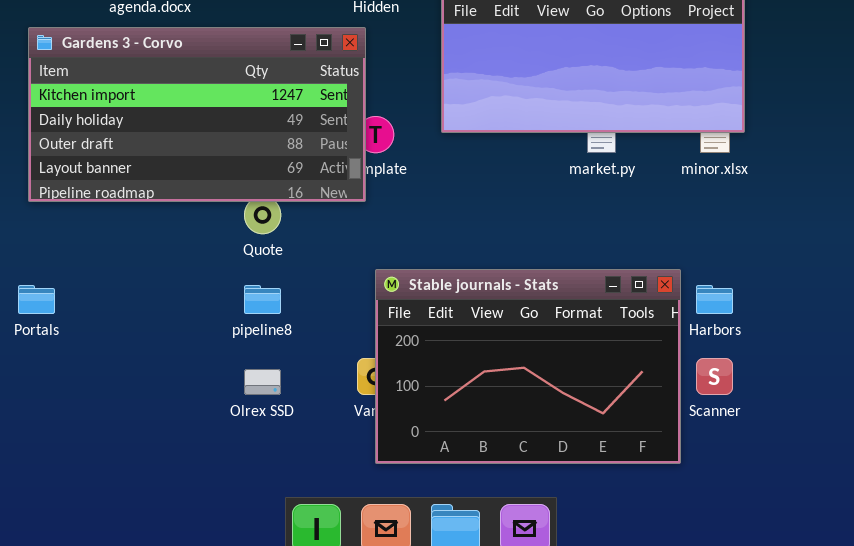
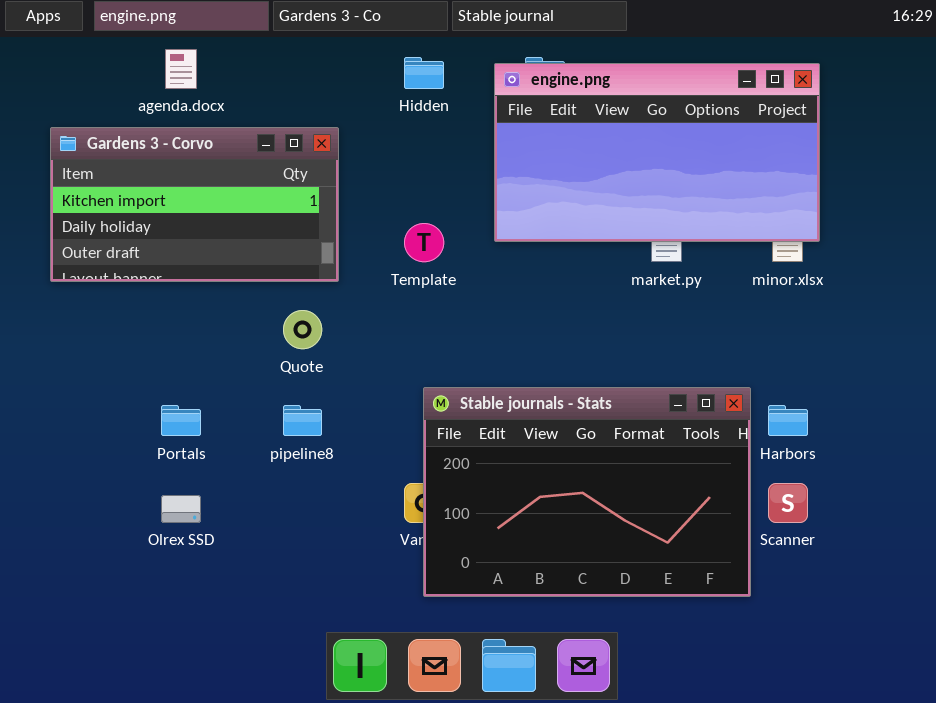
Gardens 3 - Corvo: [28,27,366,202] -> [50,127,339,282], resized
Portals: [18,285,55,314] -> [161,405,201,436], moved
Olrex SSD: [244,369,281,395] -> [161,495,201,523], moved

